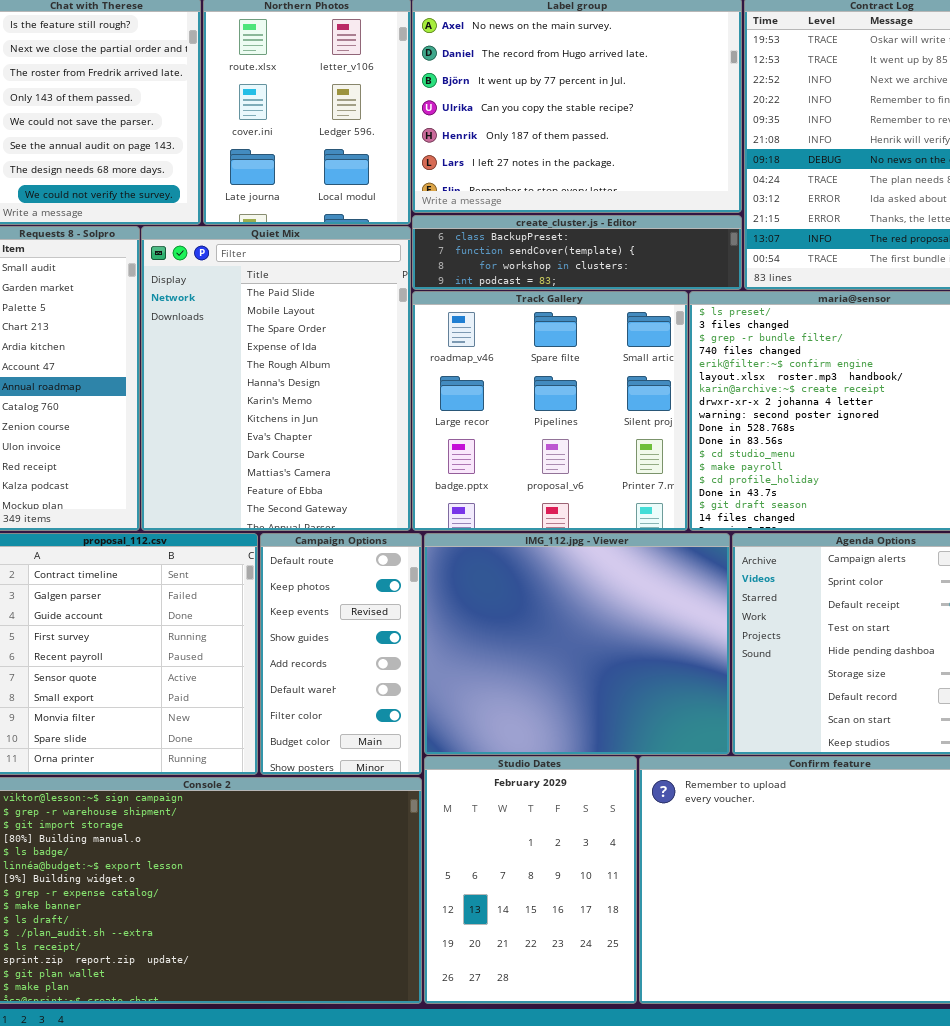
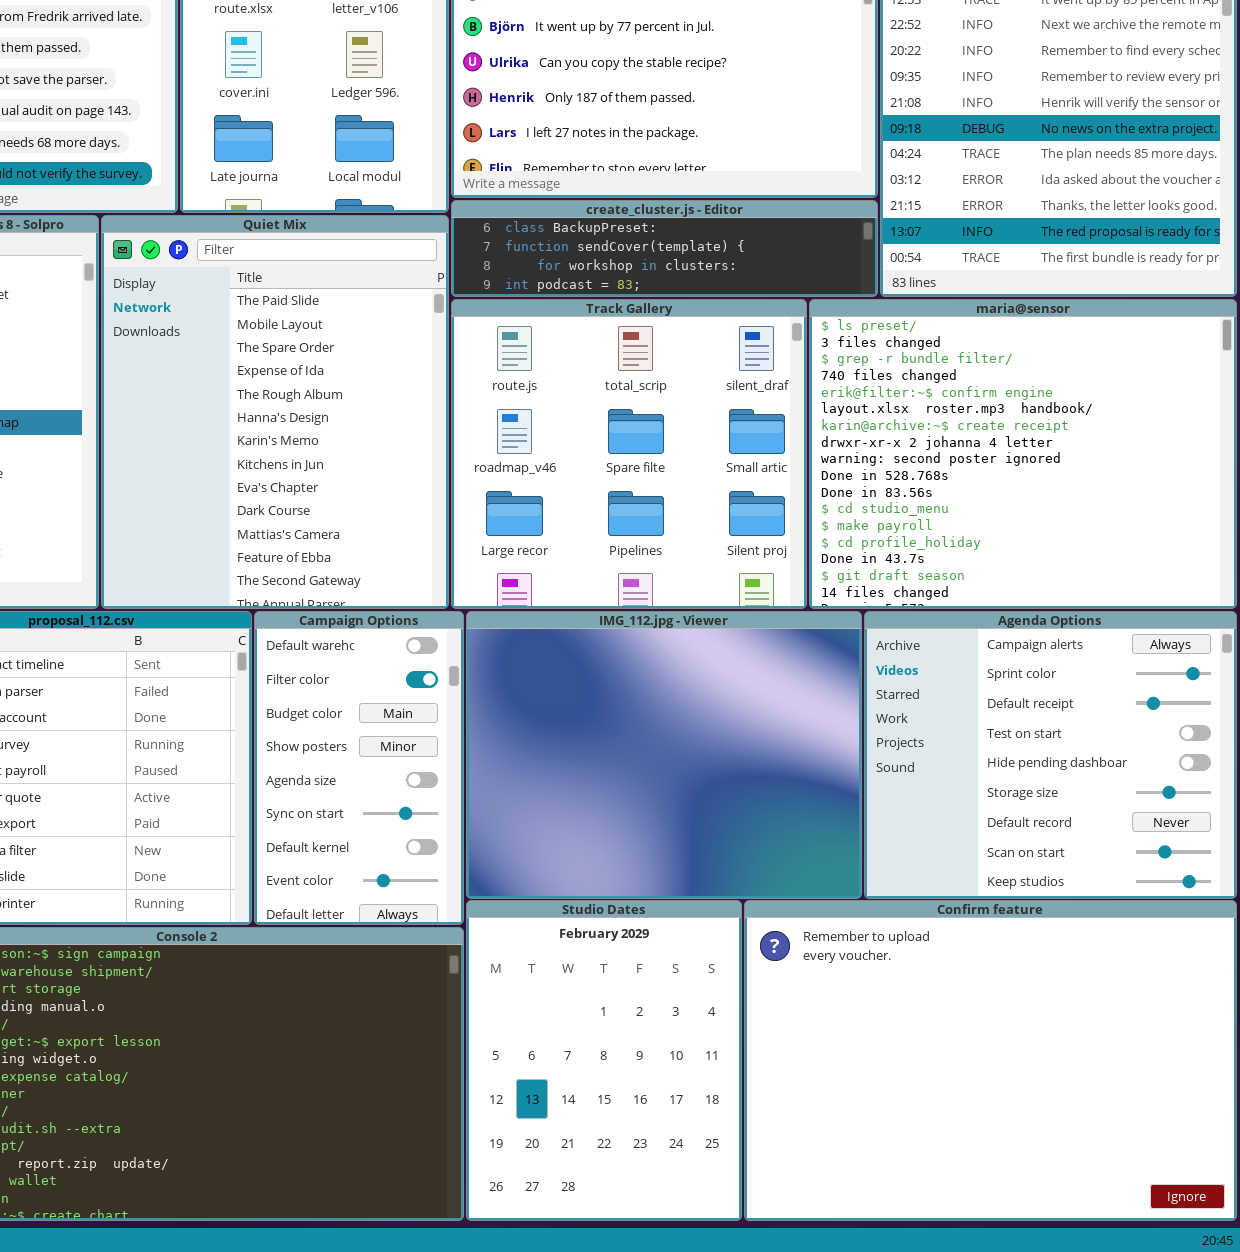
Track Gallery: [412,291,688,531] -> [451,299,807,609], scrolled up 1 row
Campaign Options: [260,533,422,775] -> [254,611,464,925], scrolled down 5 rows

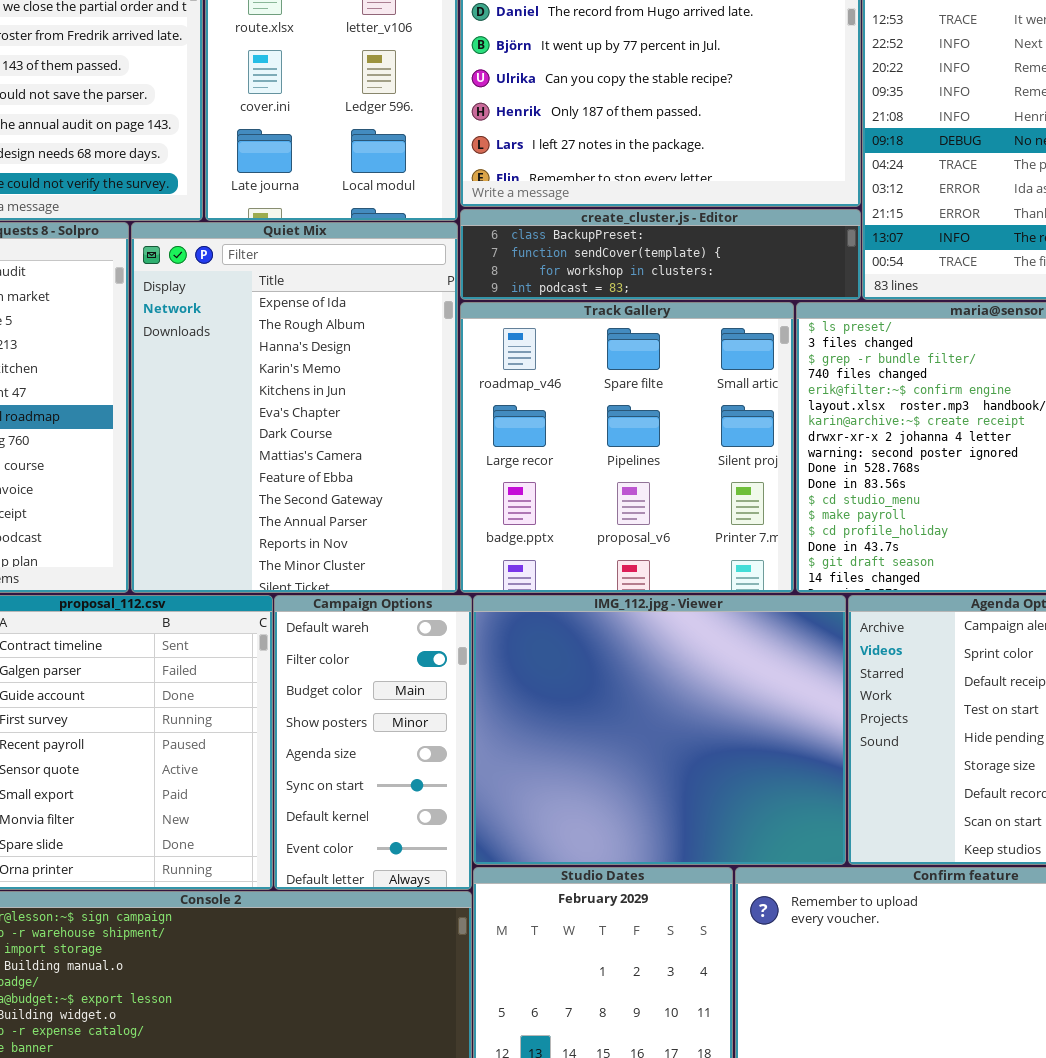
Quiet Mix: [101,215,449,609] -> [131,222,458,593], scrolled down 3 rows
Track Gallery: [451,299,807,609] -> [460,302,794,593], scrolled down 1 row

